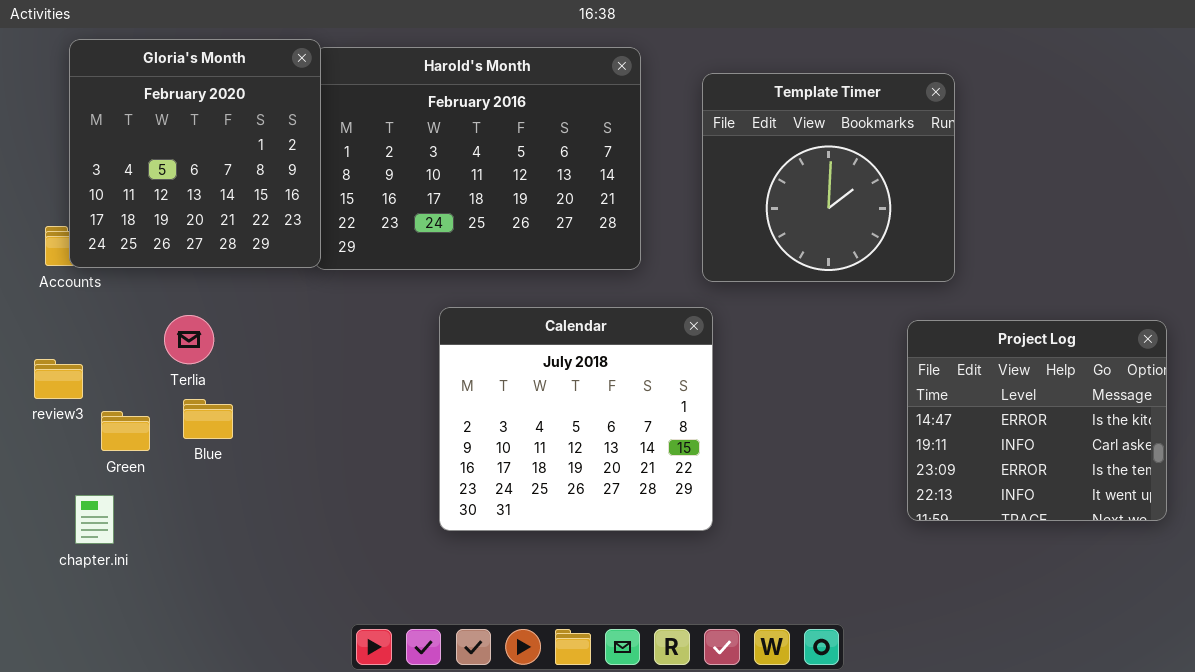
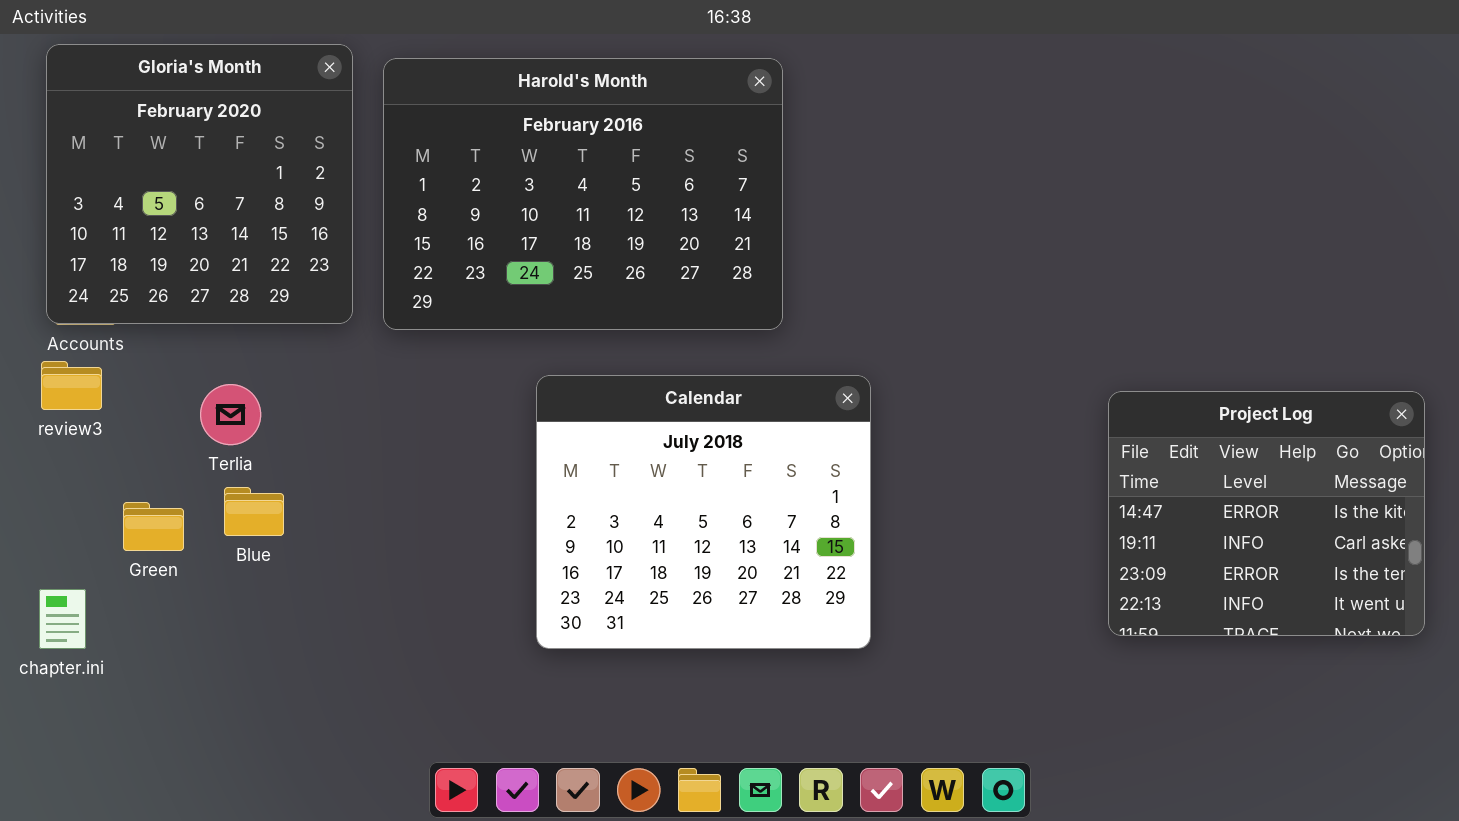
Gloria's Month: [69,39,321,268] -> [46,44,353,324], moved
Template Timer: [702,73,955,282] -> none, closed
review3: [34,359,83,399] -> [41,361,102,410], moved
chapter.ini: [75,495,114,544] -> [39,589,86,649], moved

